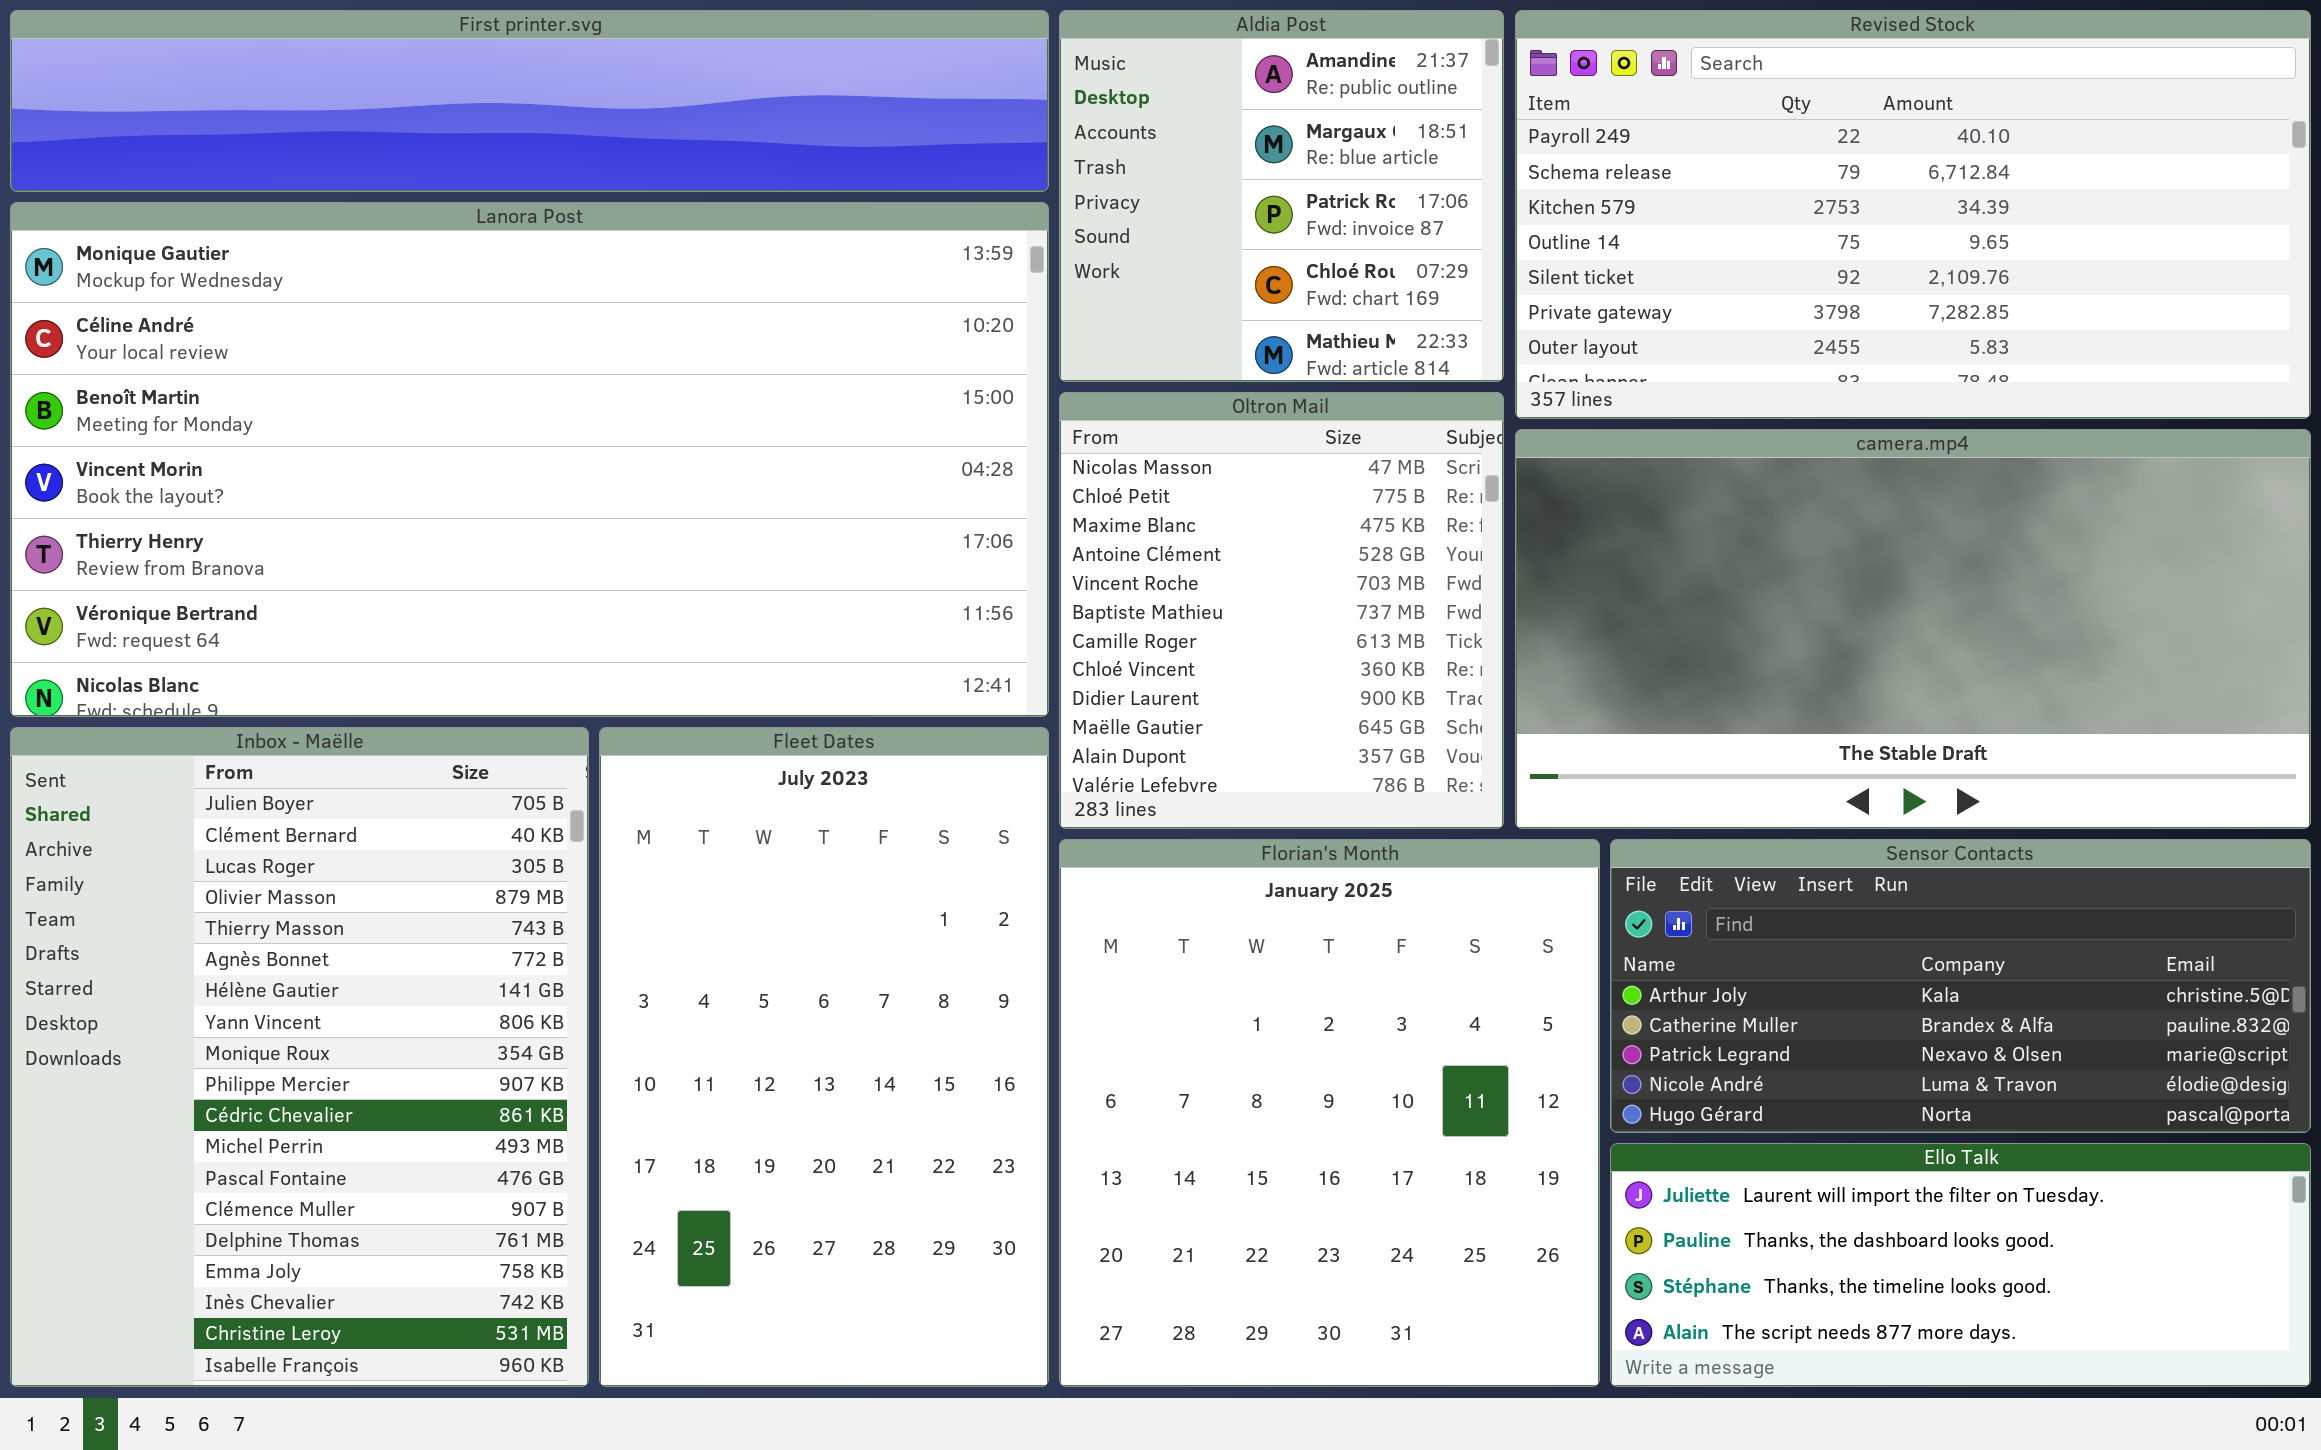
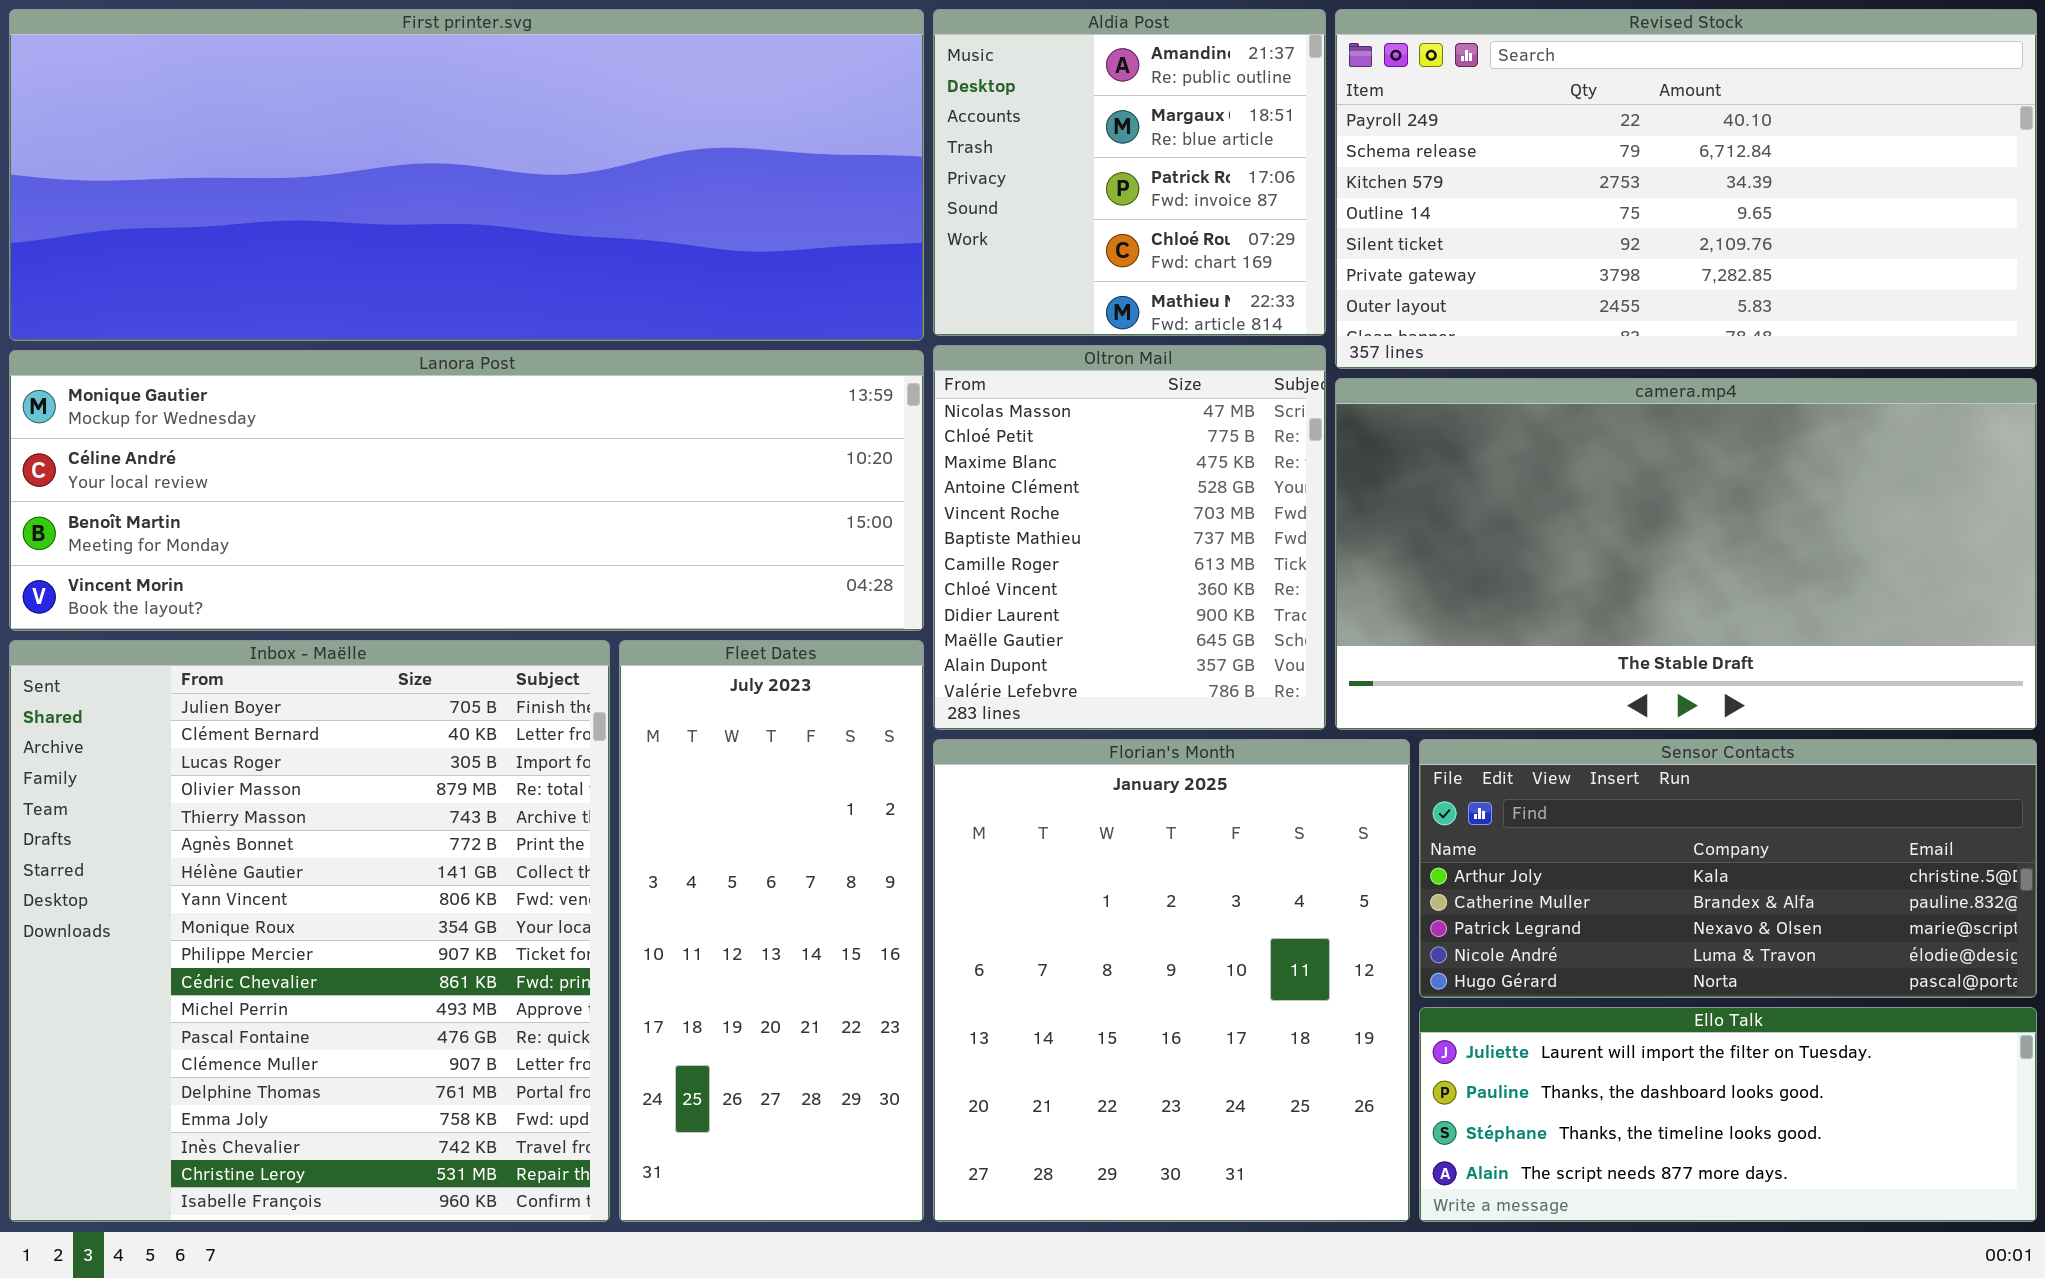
First printer.svg: [10,10,1049,192] -> [9,9,924,341], resized
Lanora Post: [10,202,1049,717] -> [9,350,924,631], resized
Inbox - Maëlle: [10,727,589,1387] -> [9,640,610,1222], resized
Fleet Dates: [599,727,1049,1387] -> [619,640,924,1222], resized

